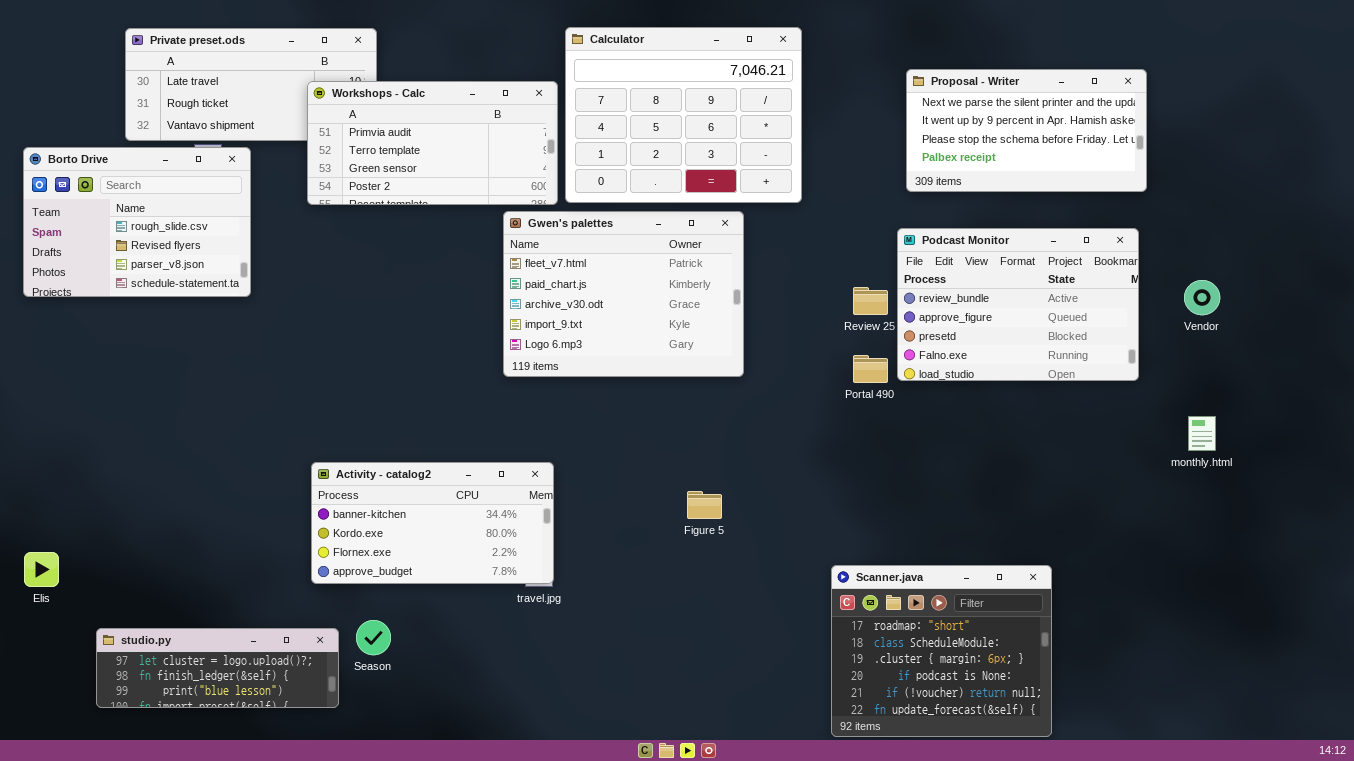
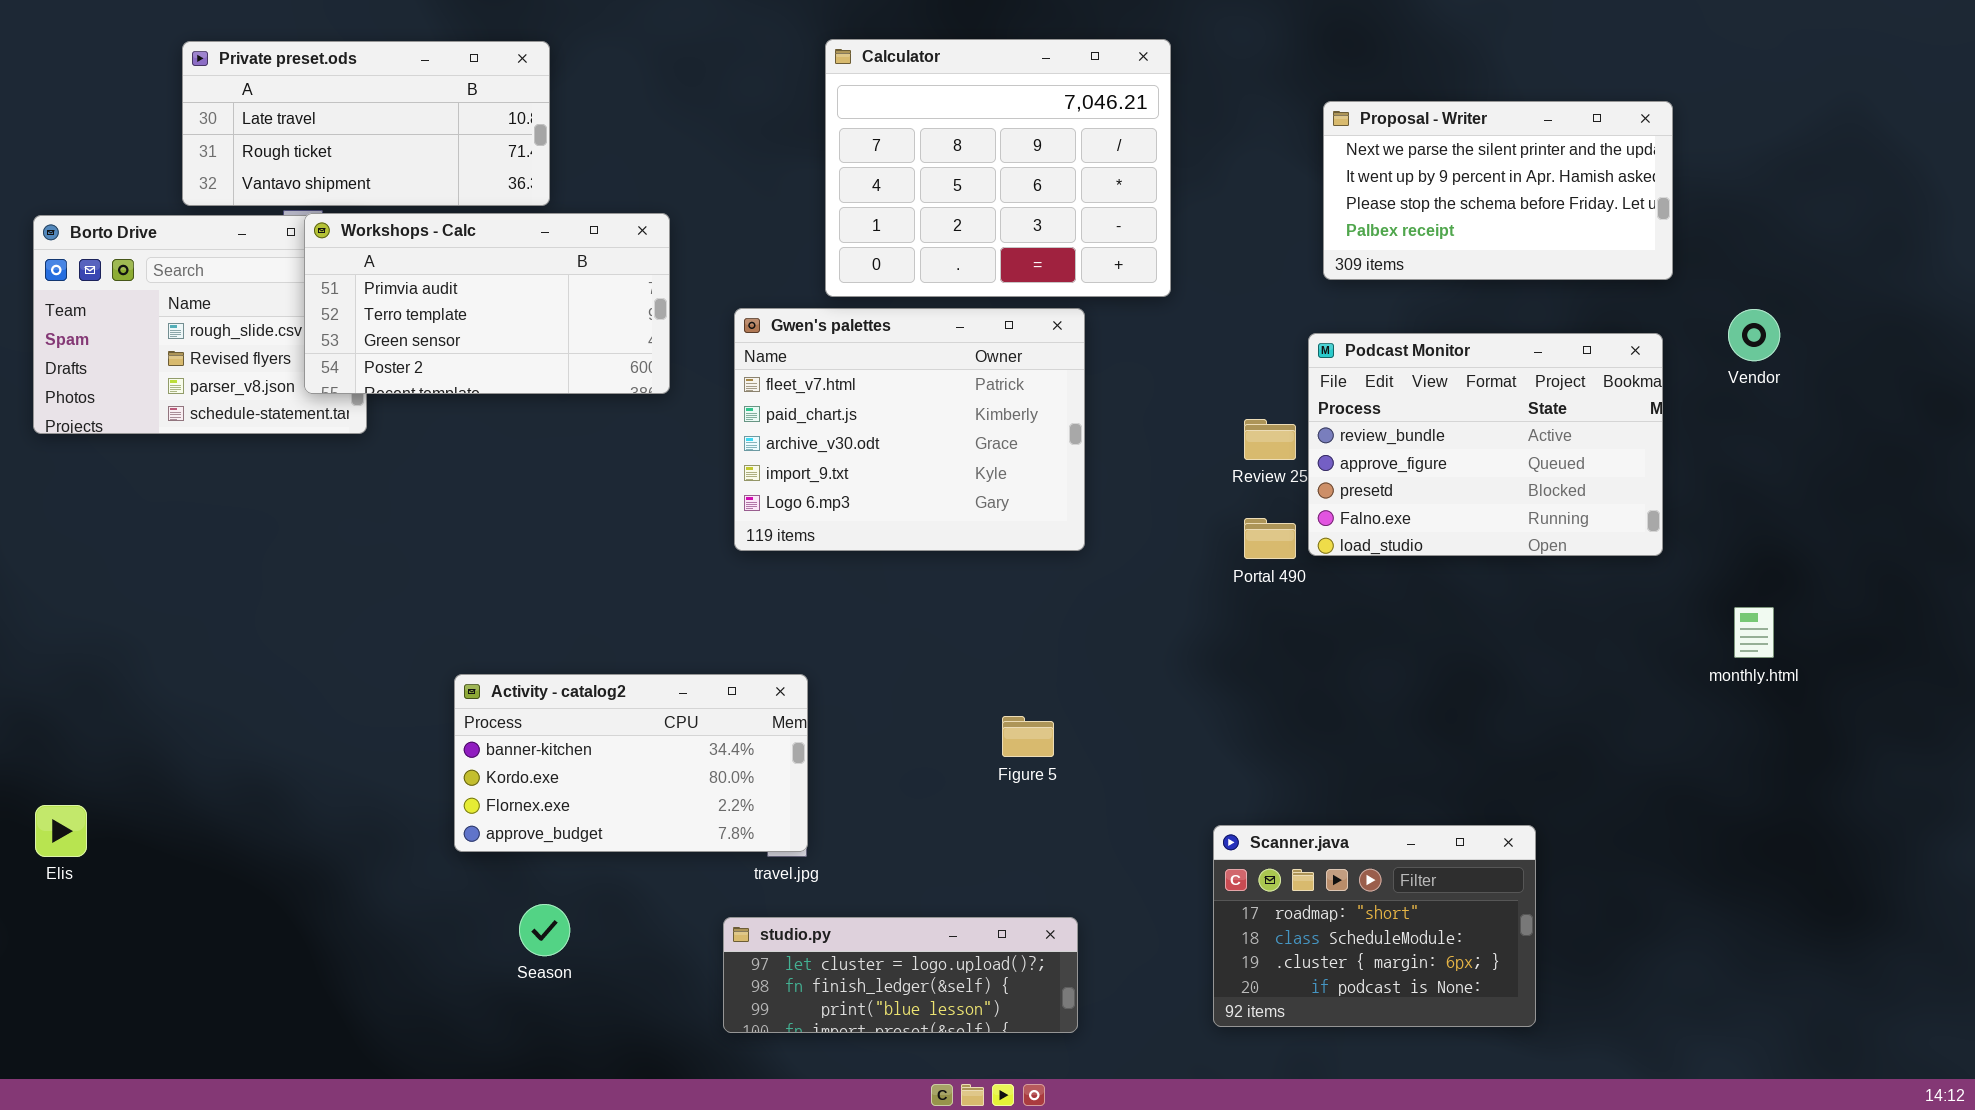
Workshops - Calc: [307,81,558,205] -> [304,213,670,394], moved
Vendor: [1184,280,1220,315] -> [1728,309,1780,361], moved
Scanner.java: [831,565,1052,737] -> [1213,825,1536,1027], resized
studio.py: [96,628,339,708] -> [723,917,1078,1033], moved

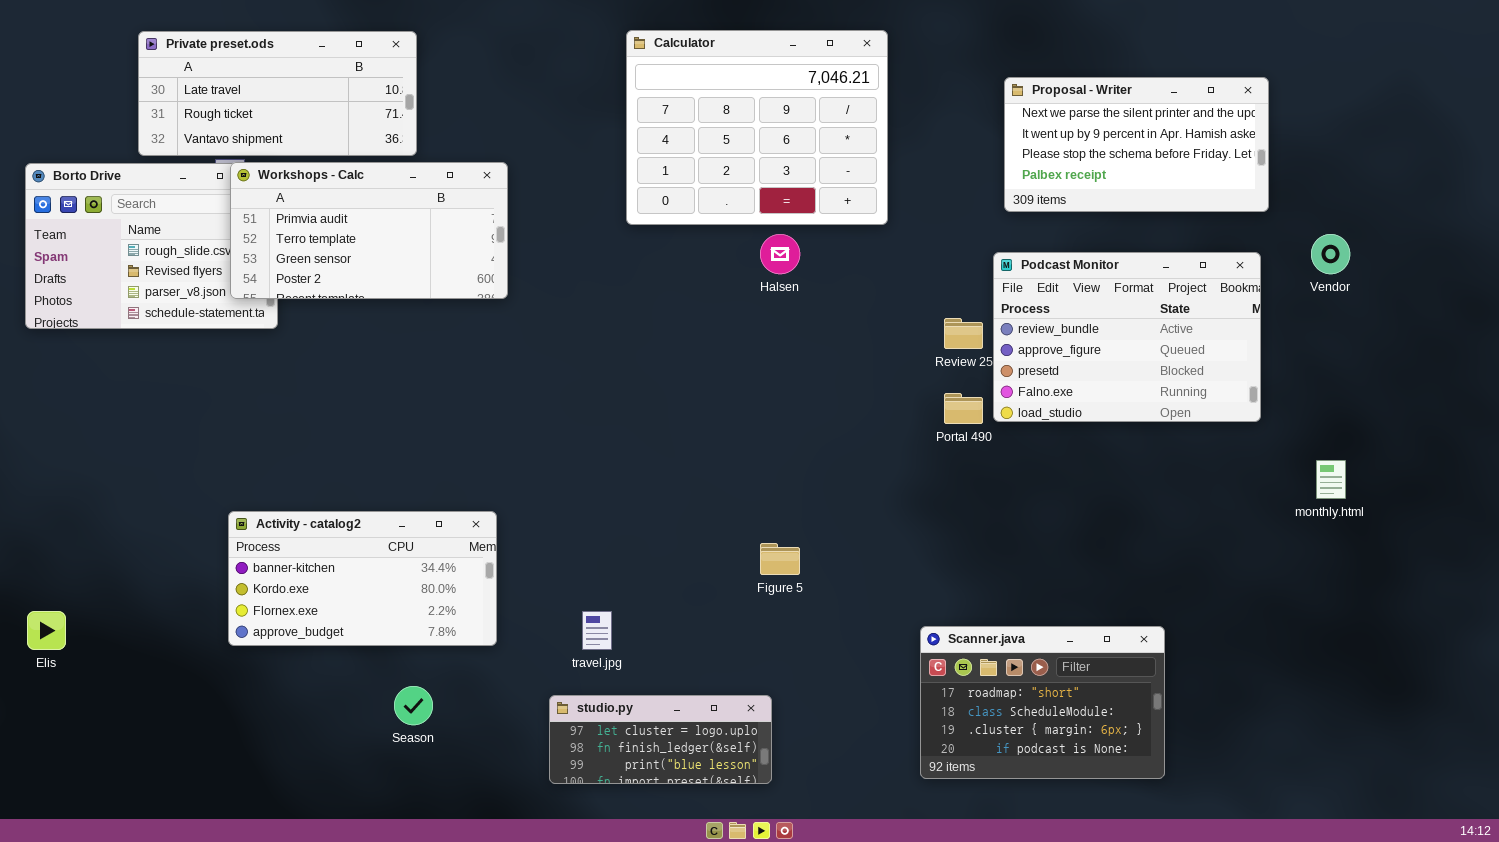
Gwen's palettes: [734,308,1085,551] -> none, closed
Activity - catalog2: [454,674,808,852] -> [228,511,497,646], moved
studio.py: [723,917,1078,1033] -> [549,695,772,784], resized

